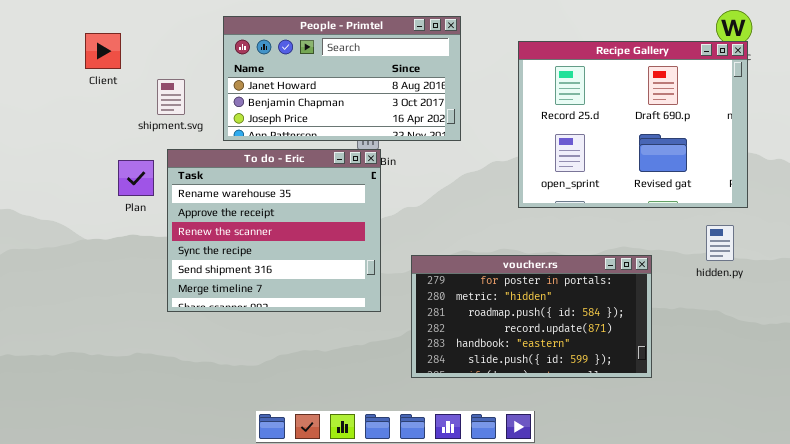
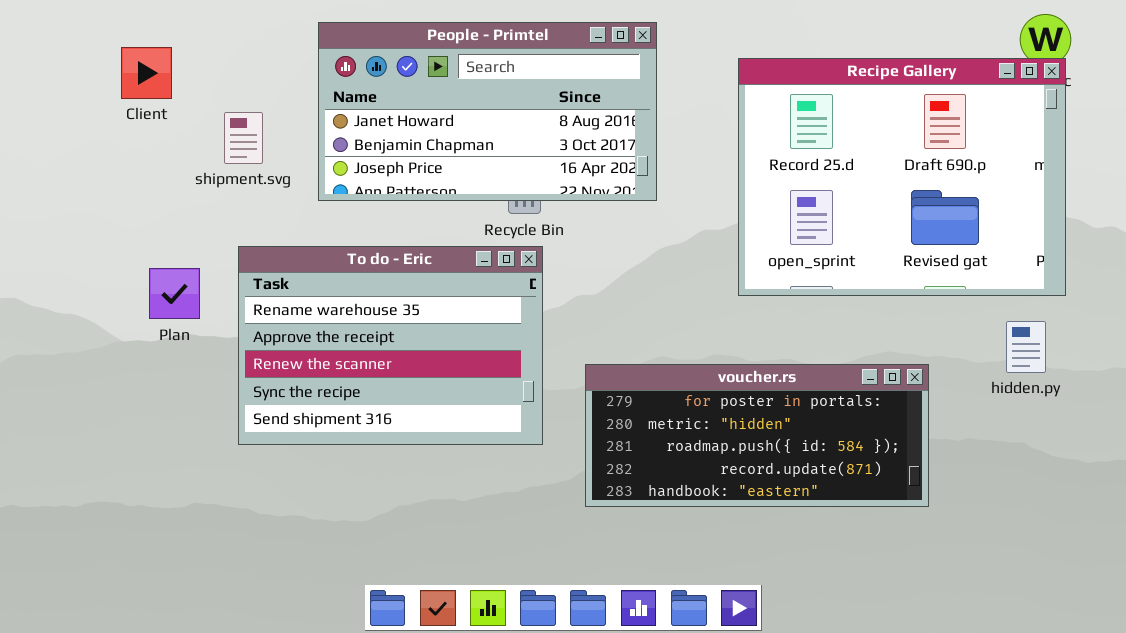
To do - Eric: [167,149,381,312] -> [238,246,543,445], resized
Plan: [118,160,154,196] -> [149,268,200,319], moved
voucher.rs: [411,255,652,378] -> [585,364,929,507], resized

